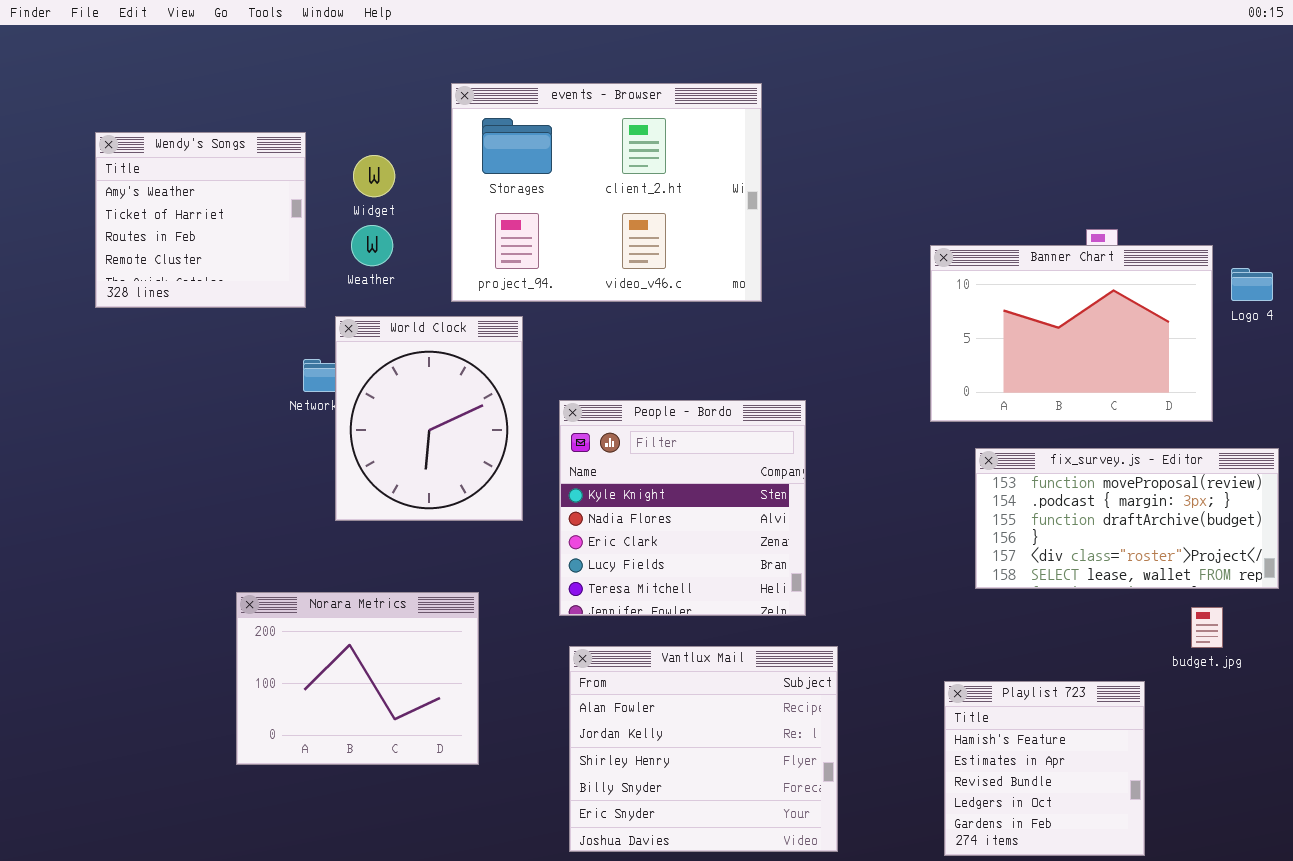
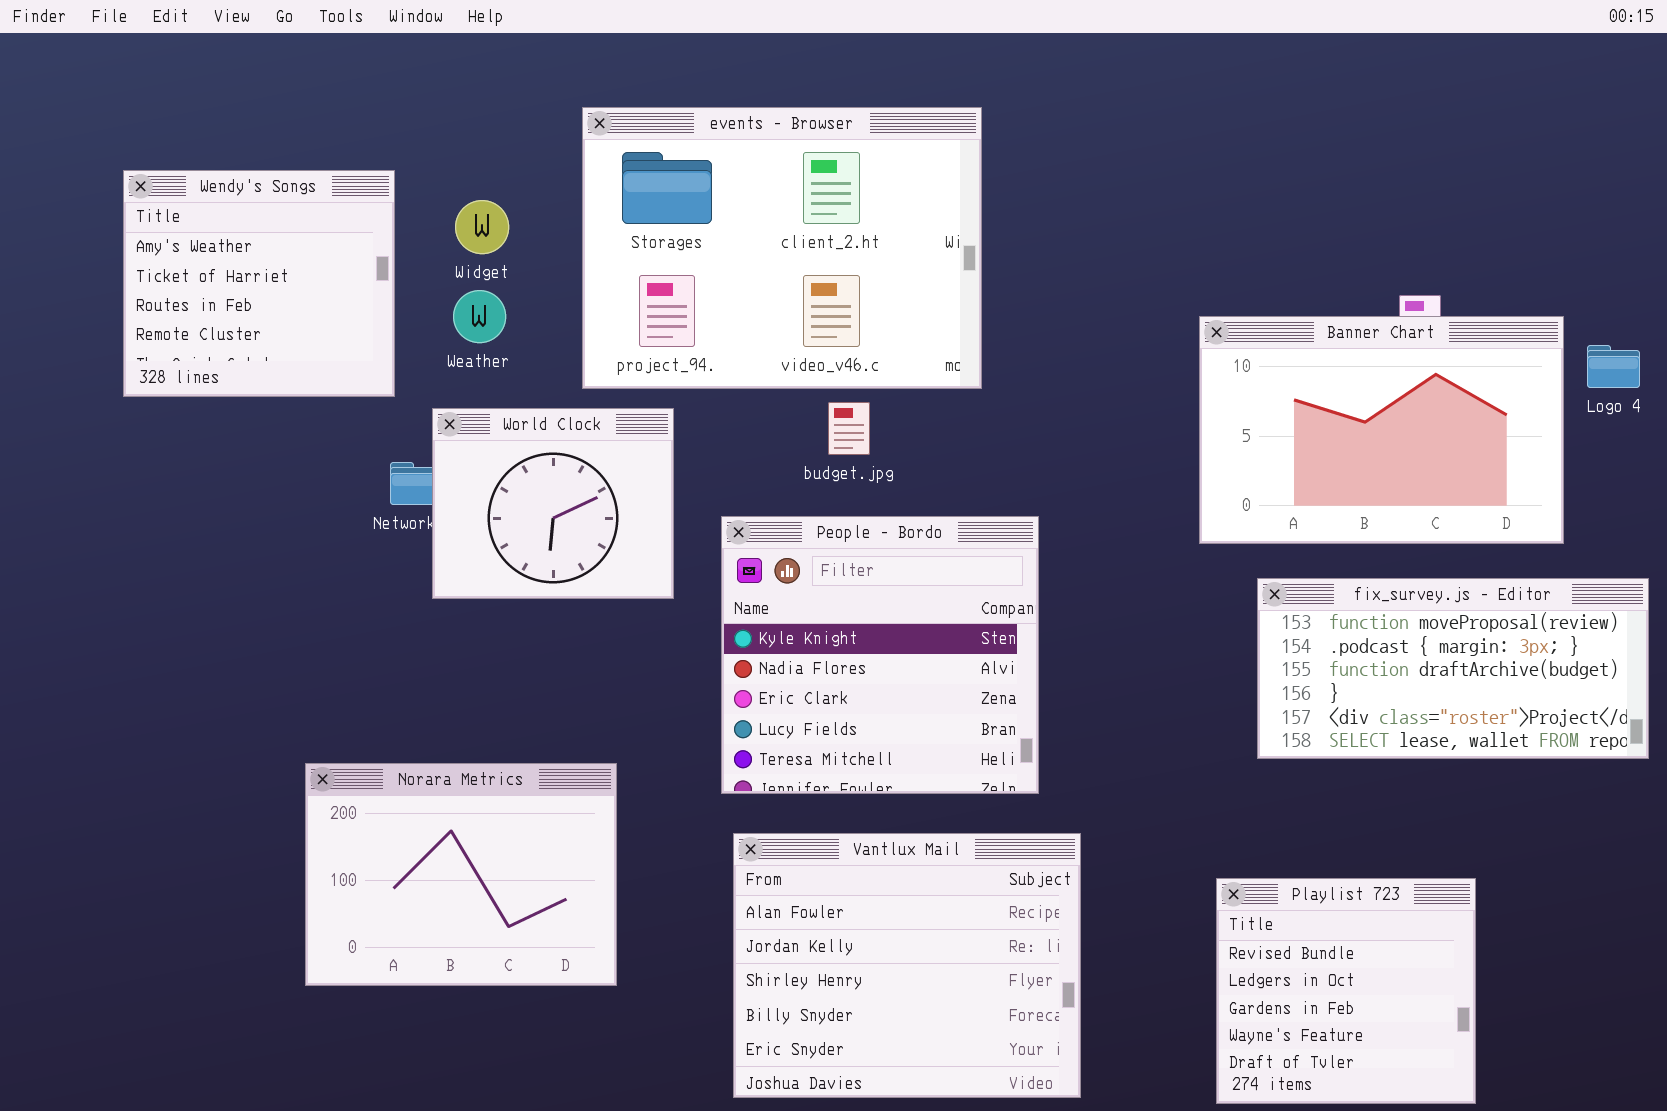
World Clock: [335,316,523,521] -> [432,408,674,599], resized
budget.jpg: [1191,607,1223,648] -> [828,402,870,455], moved
Playlist 723: [944,681,1145,856] -> [1216,878,1476,1104], scrolled down 2 rows

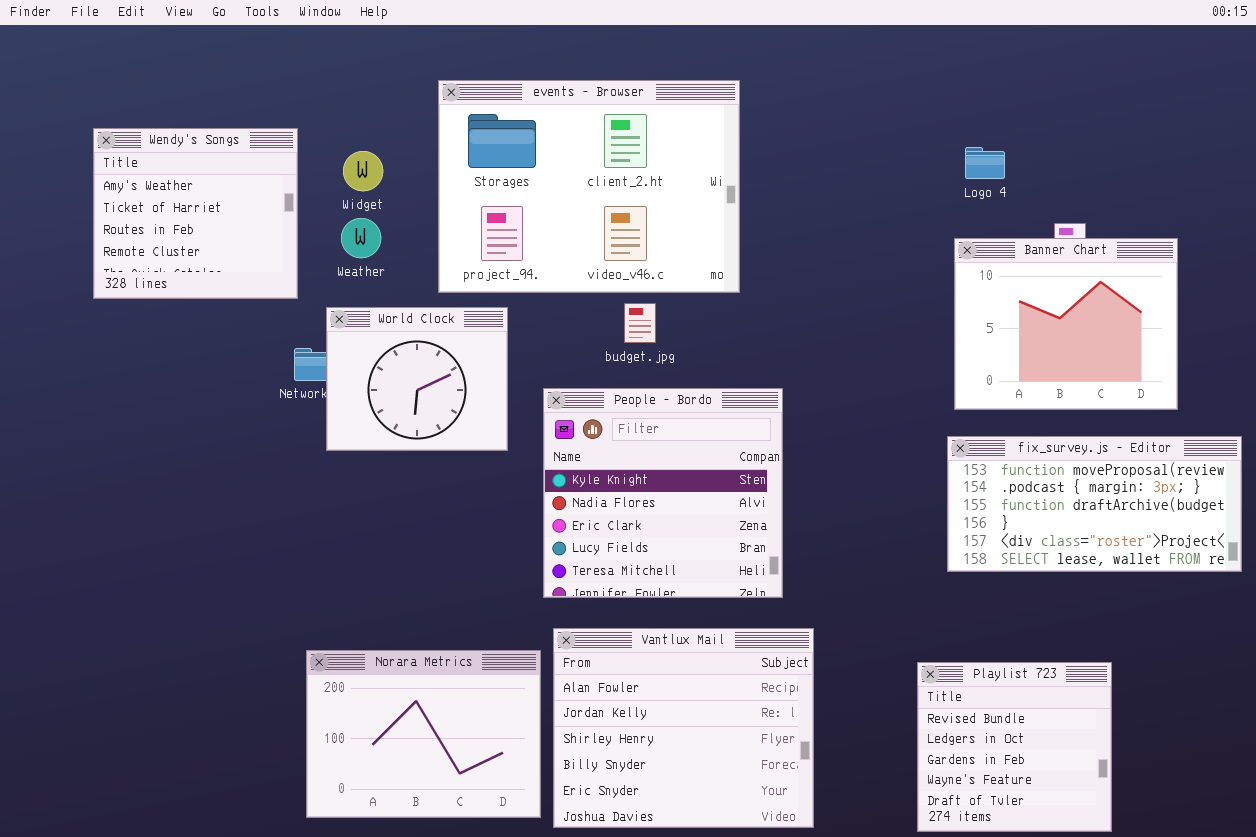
Banner Chart: [1199,316,1564,544] -> [954,238,1178,410], resized
Logo 4: [1587,345,1640,388] -> [965,147,1005,179], moved
Norara Metrics: [305,763,617,986] -> [306,650,541,818], moved

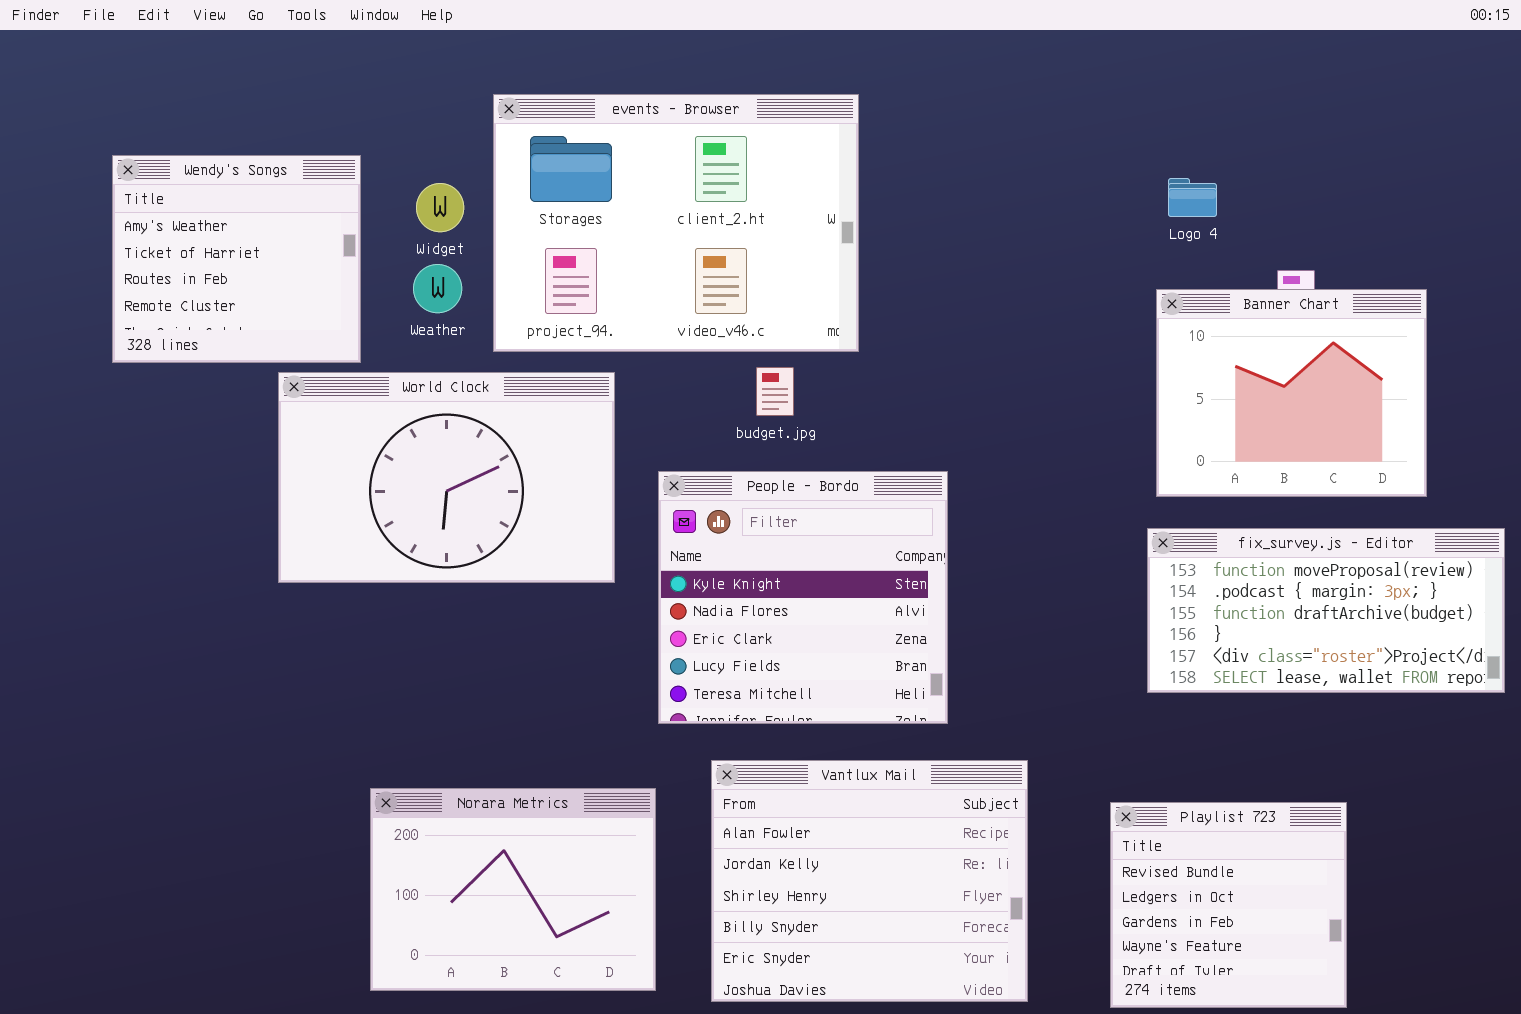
events - Browser: [438,80,740,293] -> [493,94,859,352], moved
World Clock: [326,307,508,451] -> [278,372,615,583], resized
Vantlux Mail: [553,628,814,828] -> [711,760,1028,1002], moved

